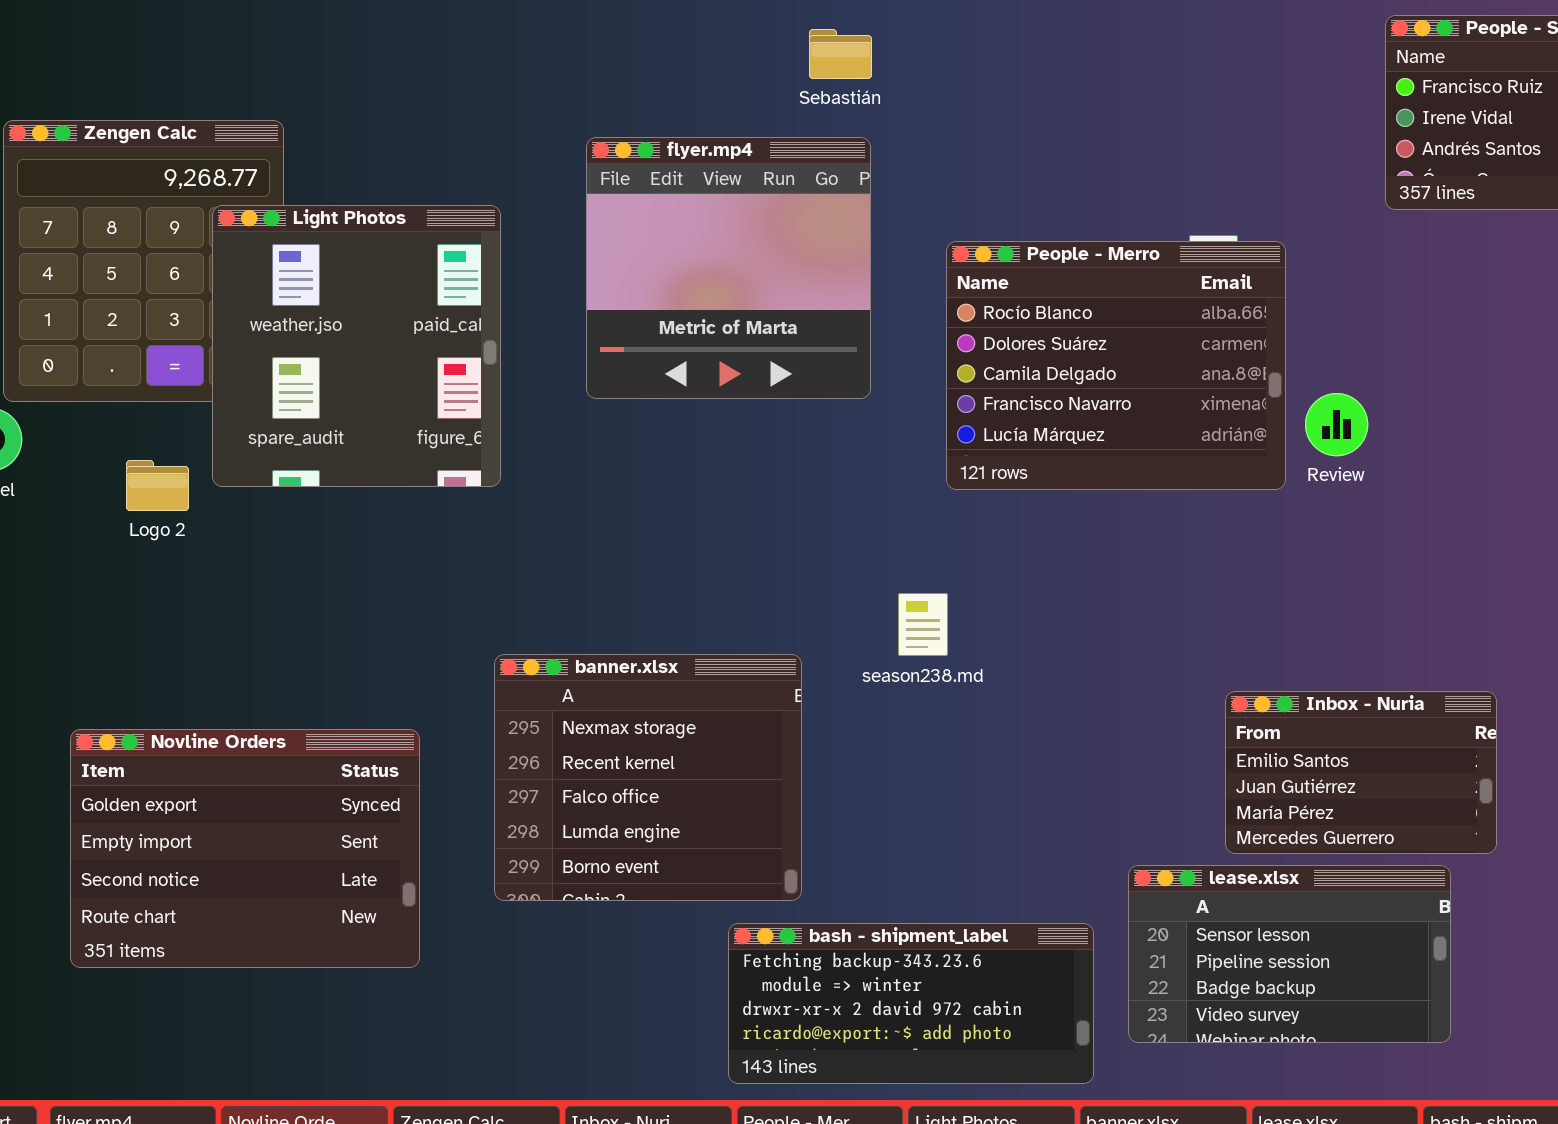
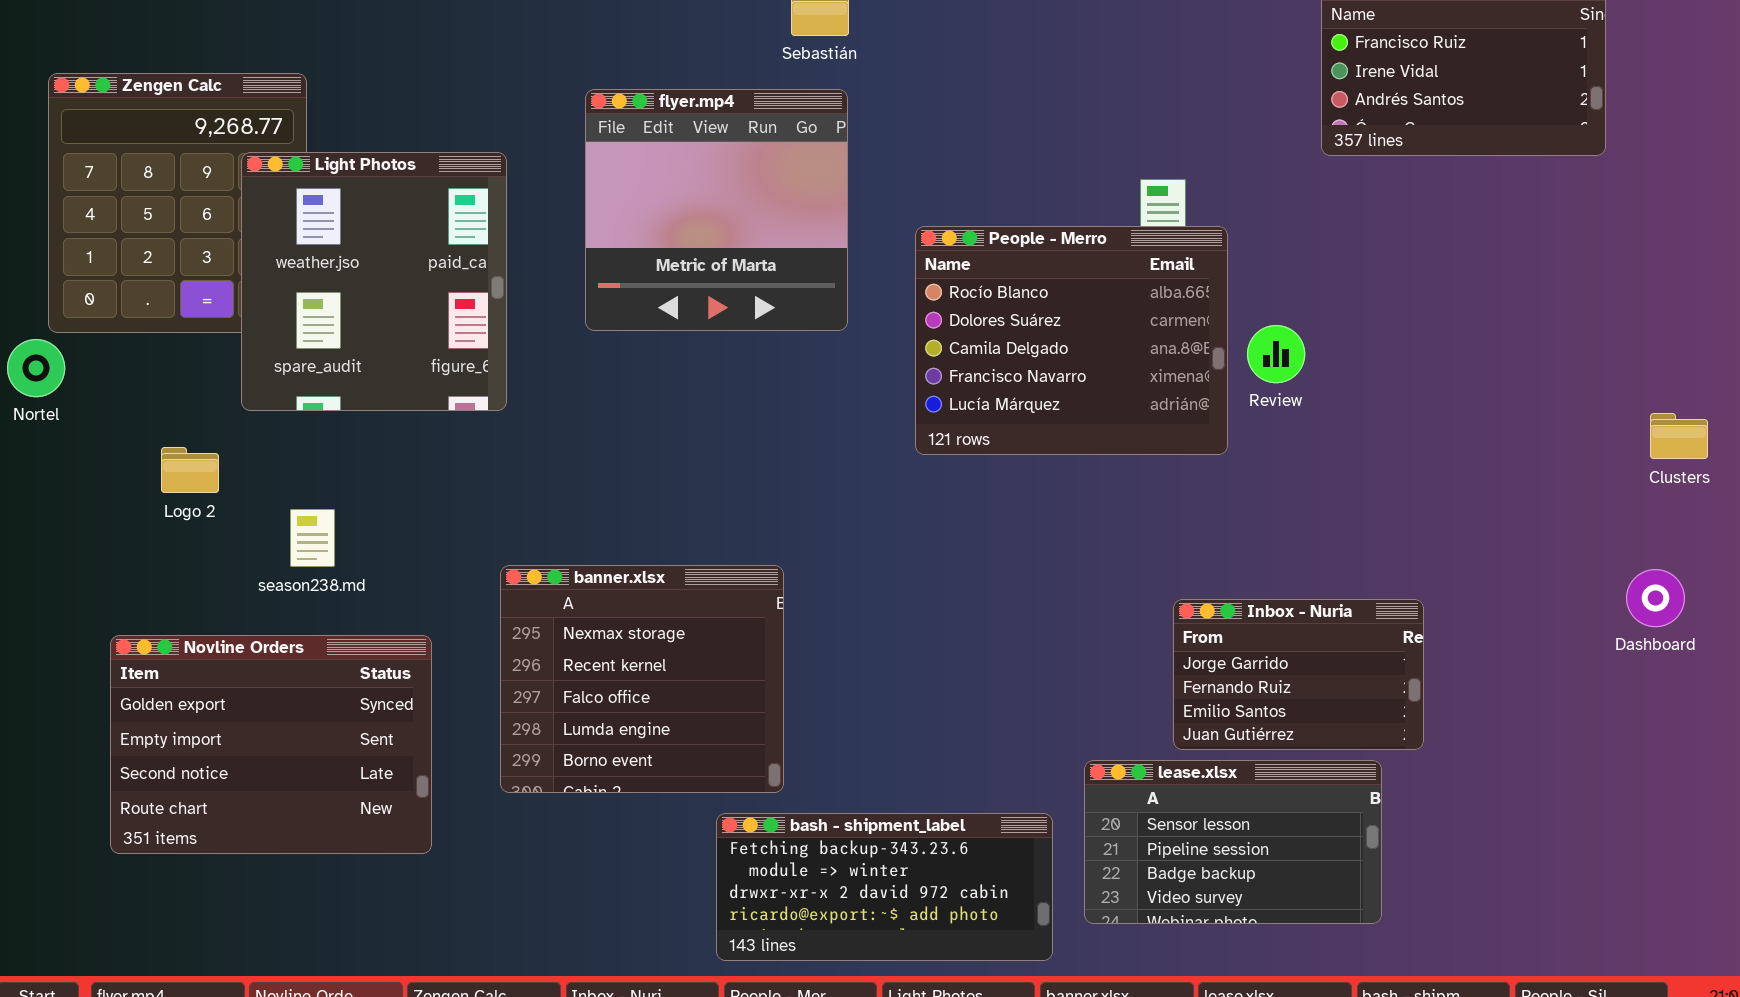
People - Merro: [946,241,1286,490] -> [915,226,1228,455], moved
Logo 2: [126,460,189,511] -> [161,447,219,493], moved
season238.md: [898,593,948,656] -> [290,509,335,567], moved
Inbox - Nuria: [1225,691,1497,854] -> [1173,599,1424,750], scrolled up 2 rows

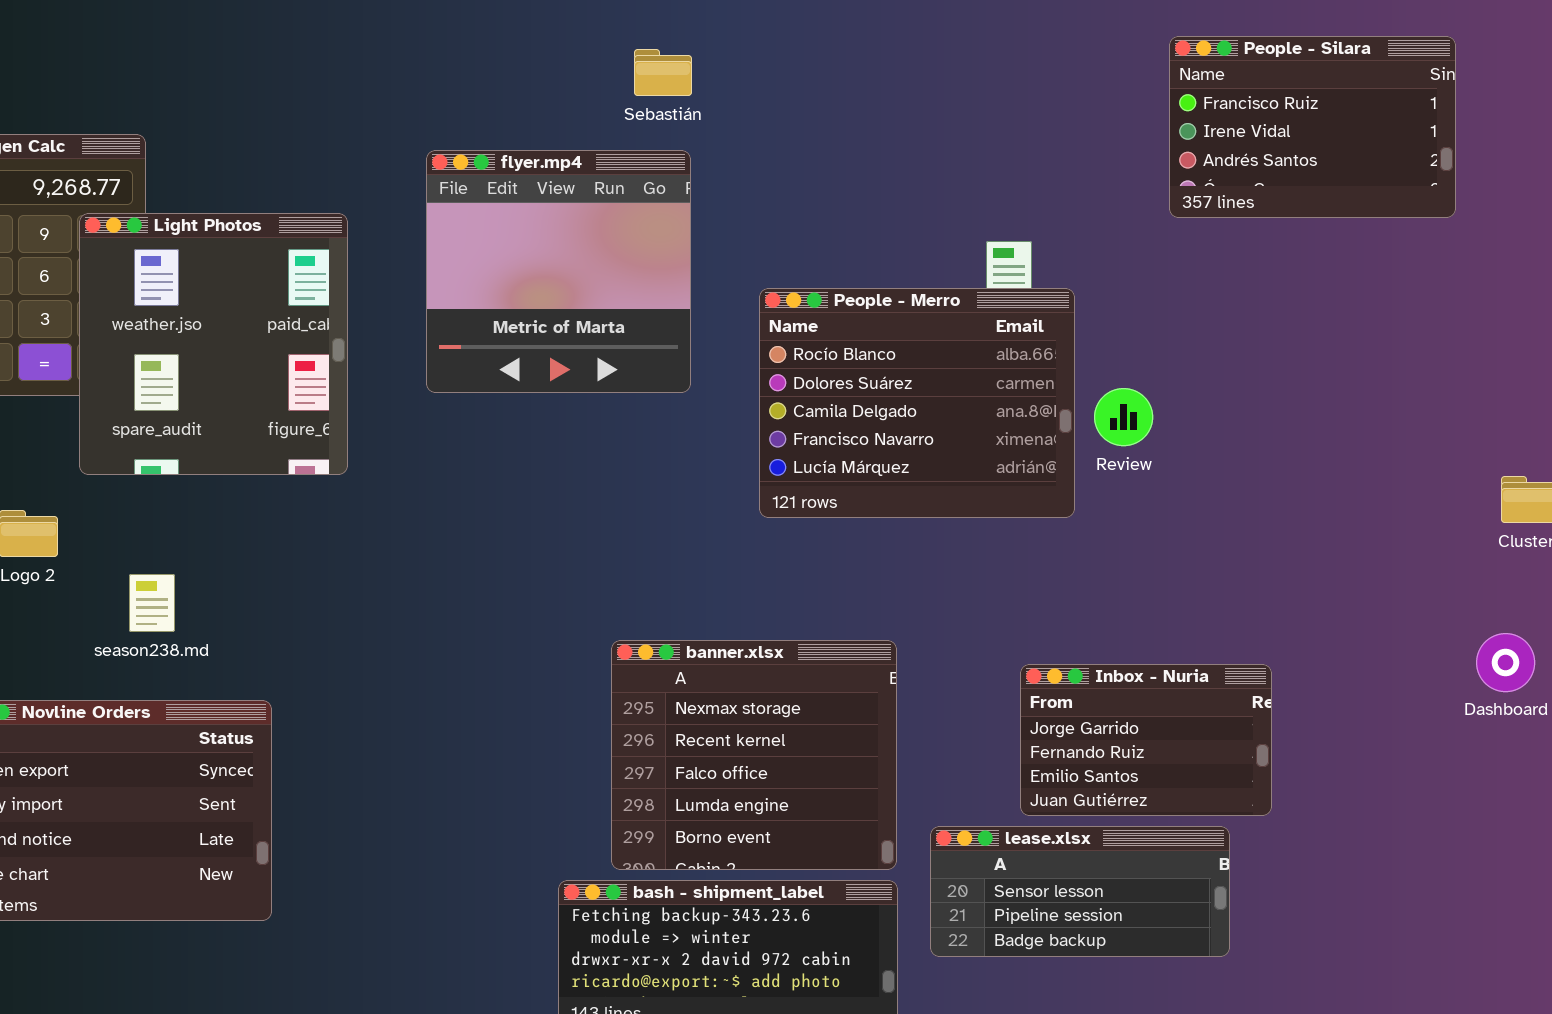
banner.xlsx: [500,565,784,793] -> [611,640,897,870], moved
lease.xlsx: [1084,760,1382,924] -> [930,826,1230,957], resized

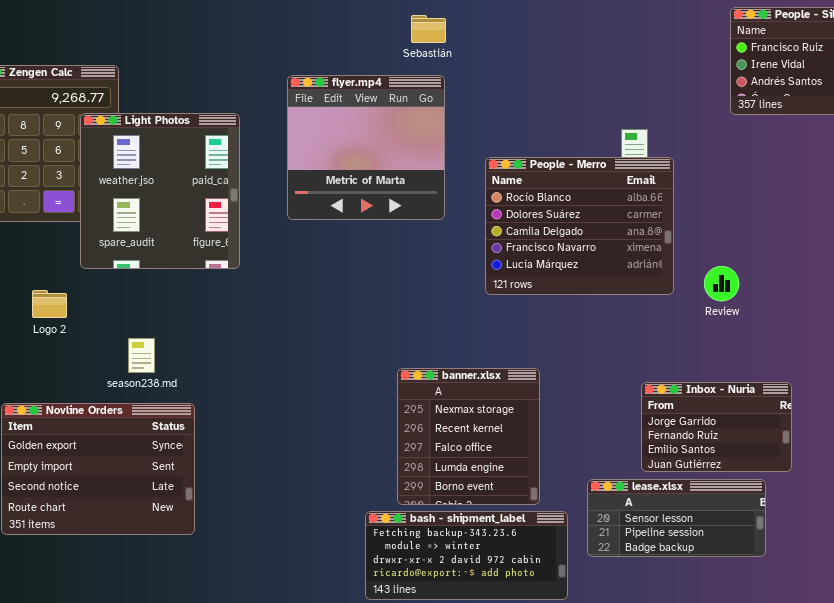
Review: [1094,388,1153,446] -> [704,266,739,301], moved
season238.md: [129,574,175,632] -> [128,338,155,373], moved
banner.xlsx: [611,640,897,870] -> [397,368,540,505], resized

